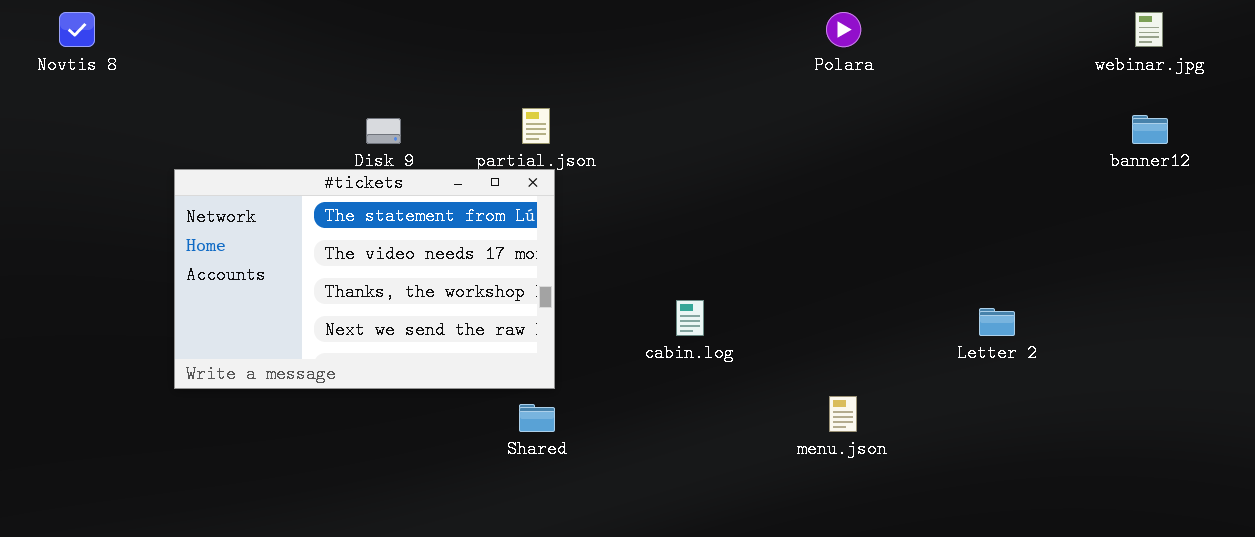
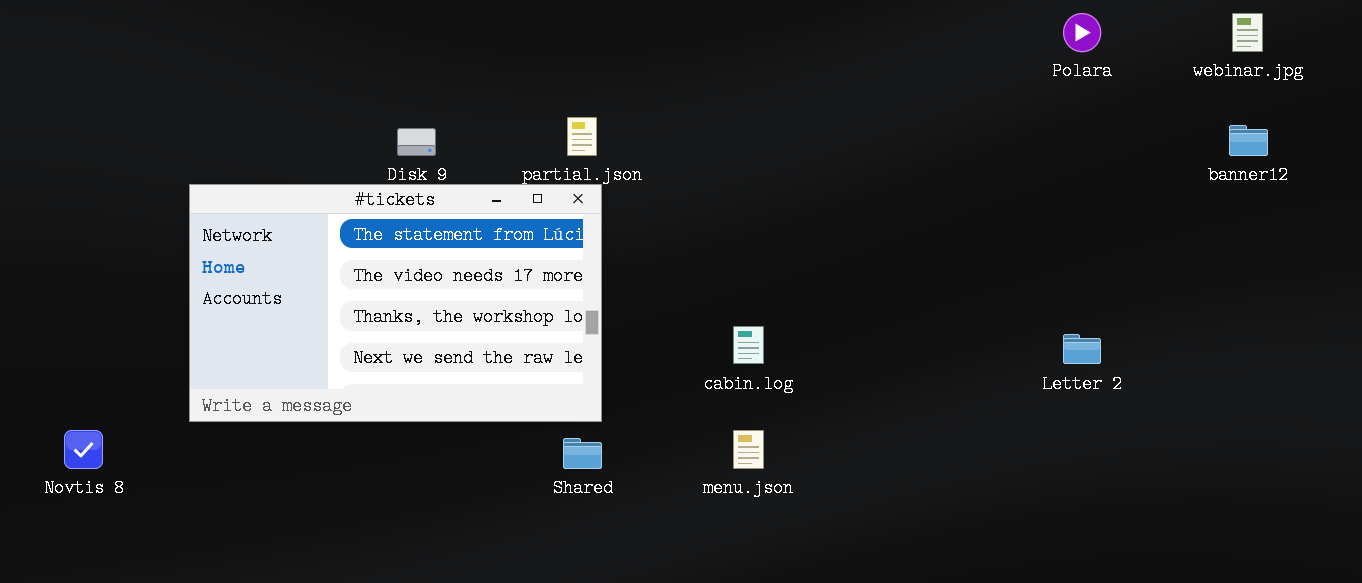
Novtis 8: [59,12,95,47] -> [64,430,103,469], moved
Polara: [826,12,861,47] -> [1063,13,1101,52], moved
menu.json: [829,396,857,432] -> [733,430,764,469], moved

